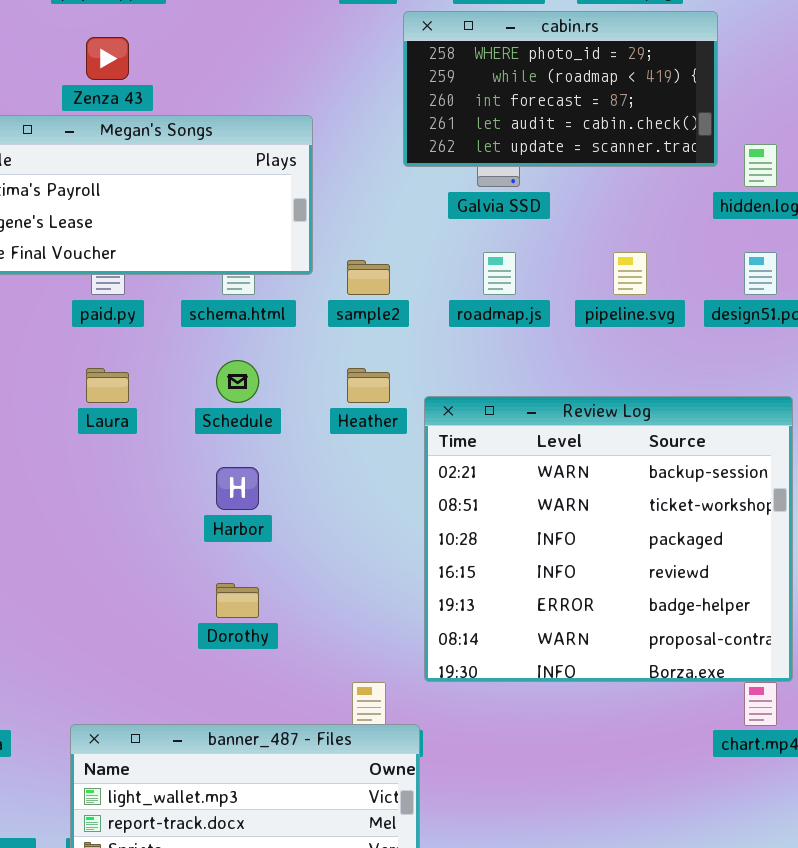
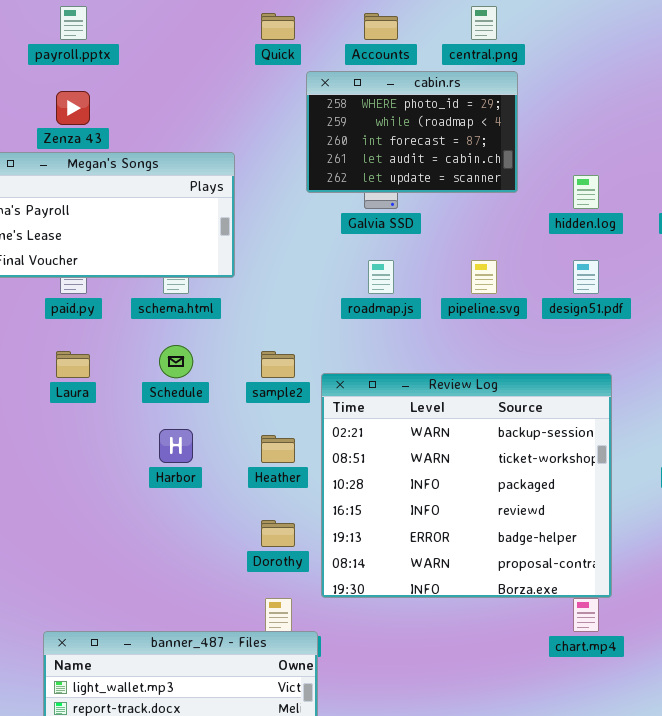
cabin.rs: [403,11,718,167] -> [306,71,518,193], resized
sample2: [347,260,390,295] -> [261,351,295,378], moved
Heather: [347,368,390,403] -> [261,435,295,463], moved
Dorothy: [216,583,259,618] -> [261,520,295,547], moved

